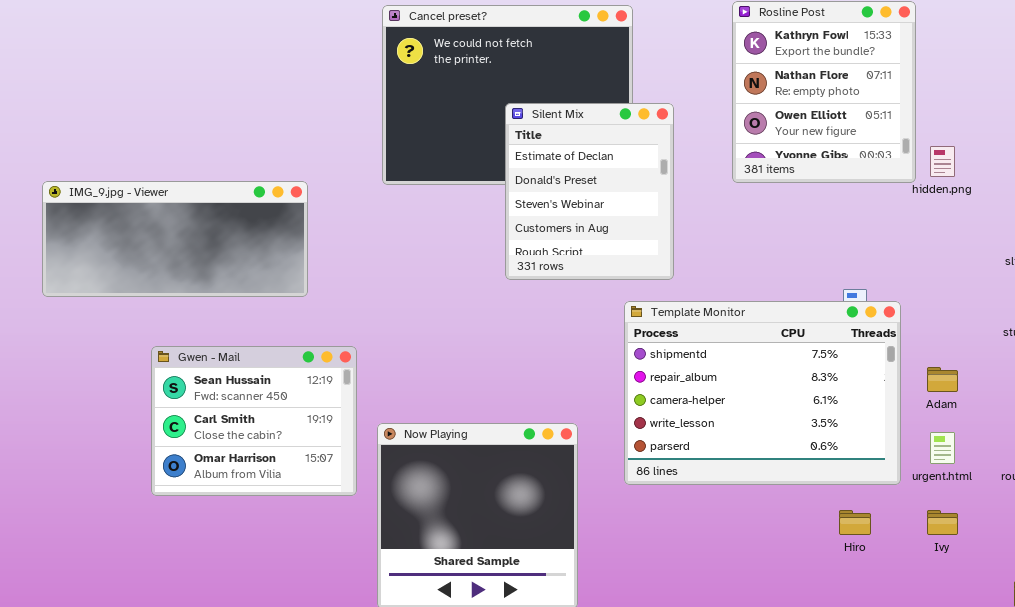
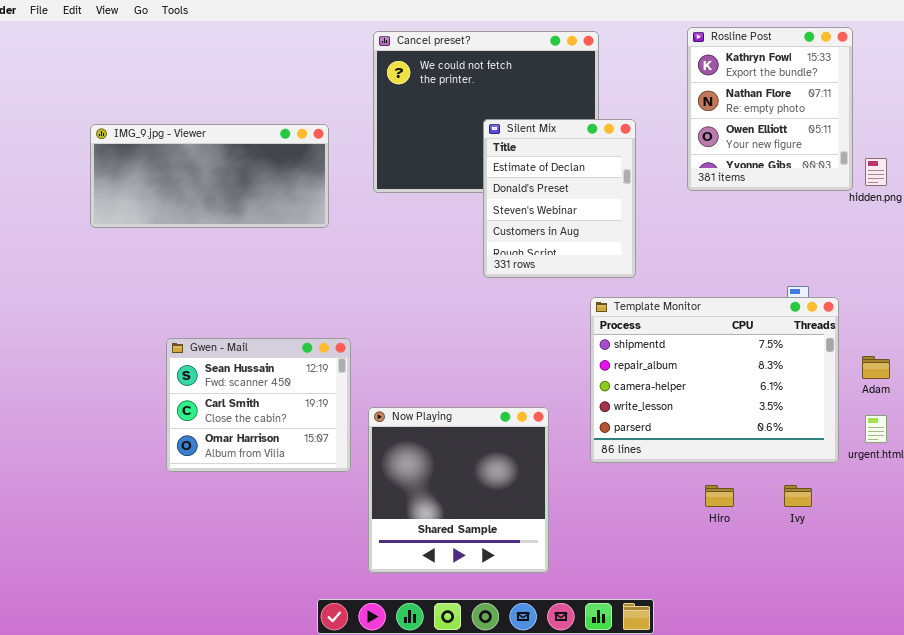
IMG_9.jpg - Viewer: [42,181,308,297] -> [90,124,329,228], moved
Hiro: [839,510,871,535] -> [705,485,734,507], moved
Ivy: [927,510,958,535] -> [784,485,812,507], moved

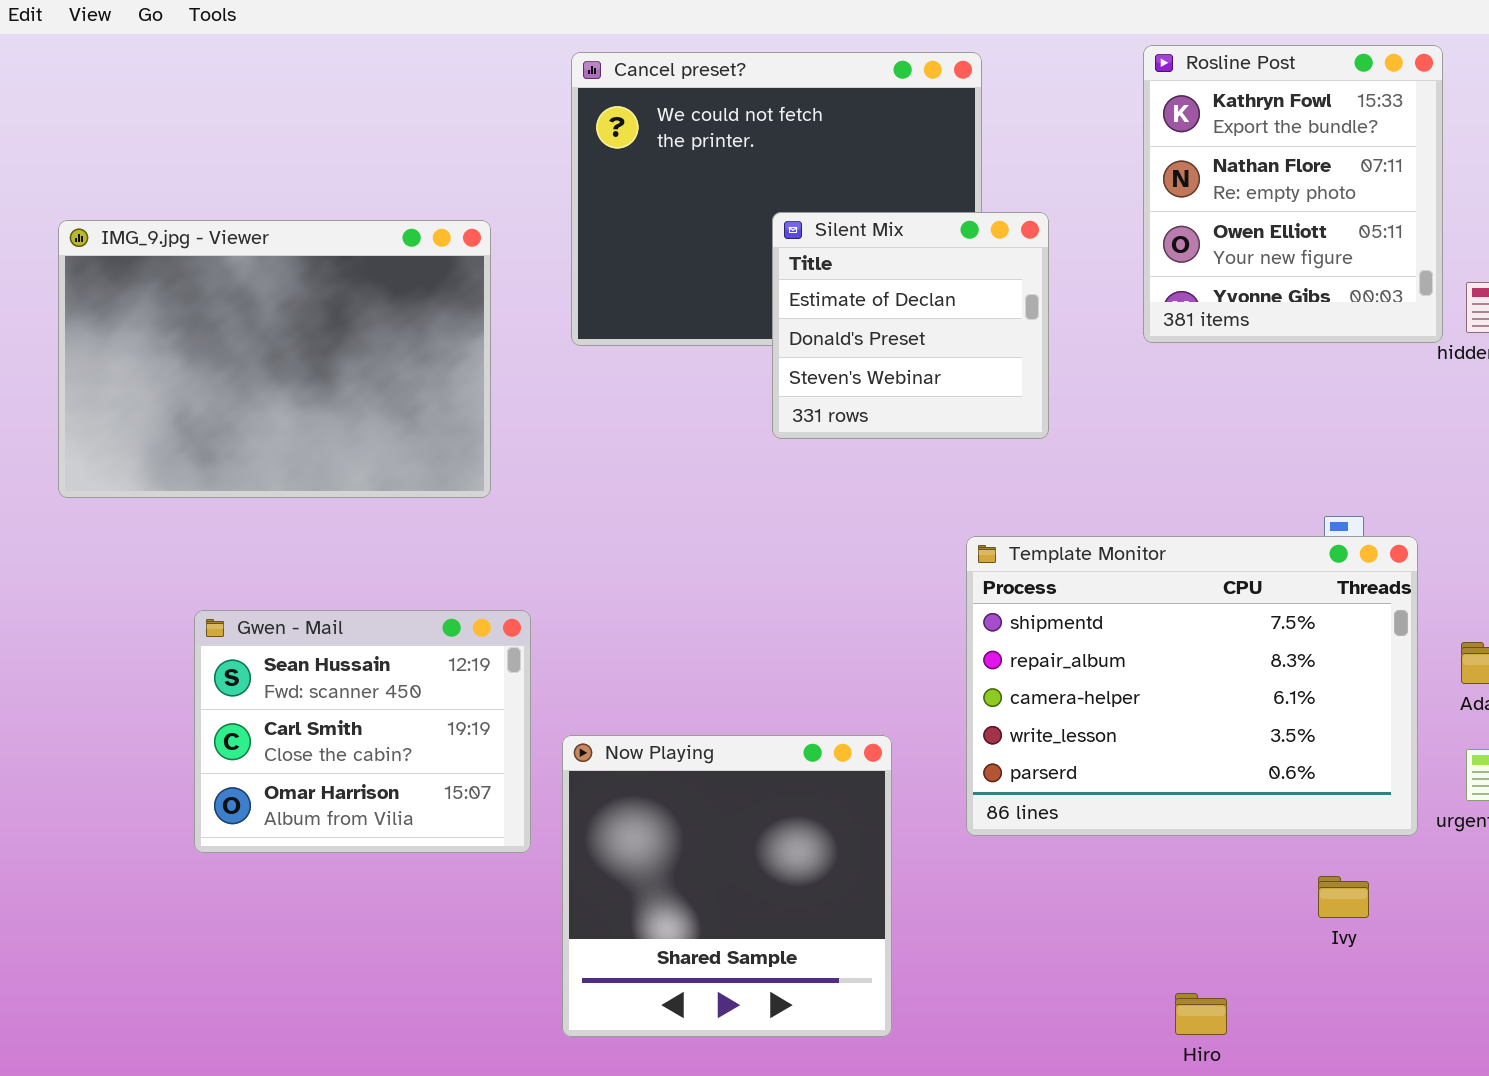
Silent Mix: [483,119,636,278] -> [772,212,1049,439], resized
IMG_9.jpg - Viewer: [90,124,329,228] -> [58,220,491,498], resized
Hiro: [705,485,734,507] -> [1175,993,1227,1035], moved

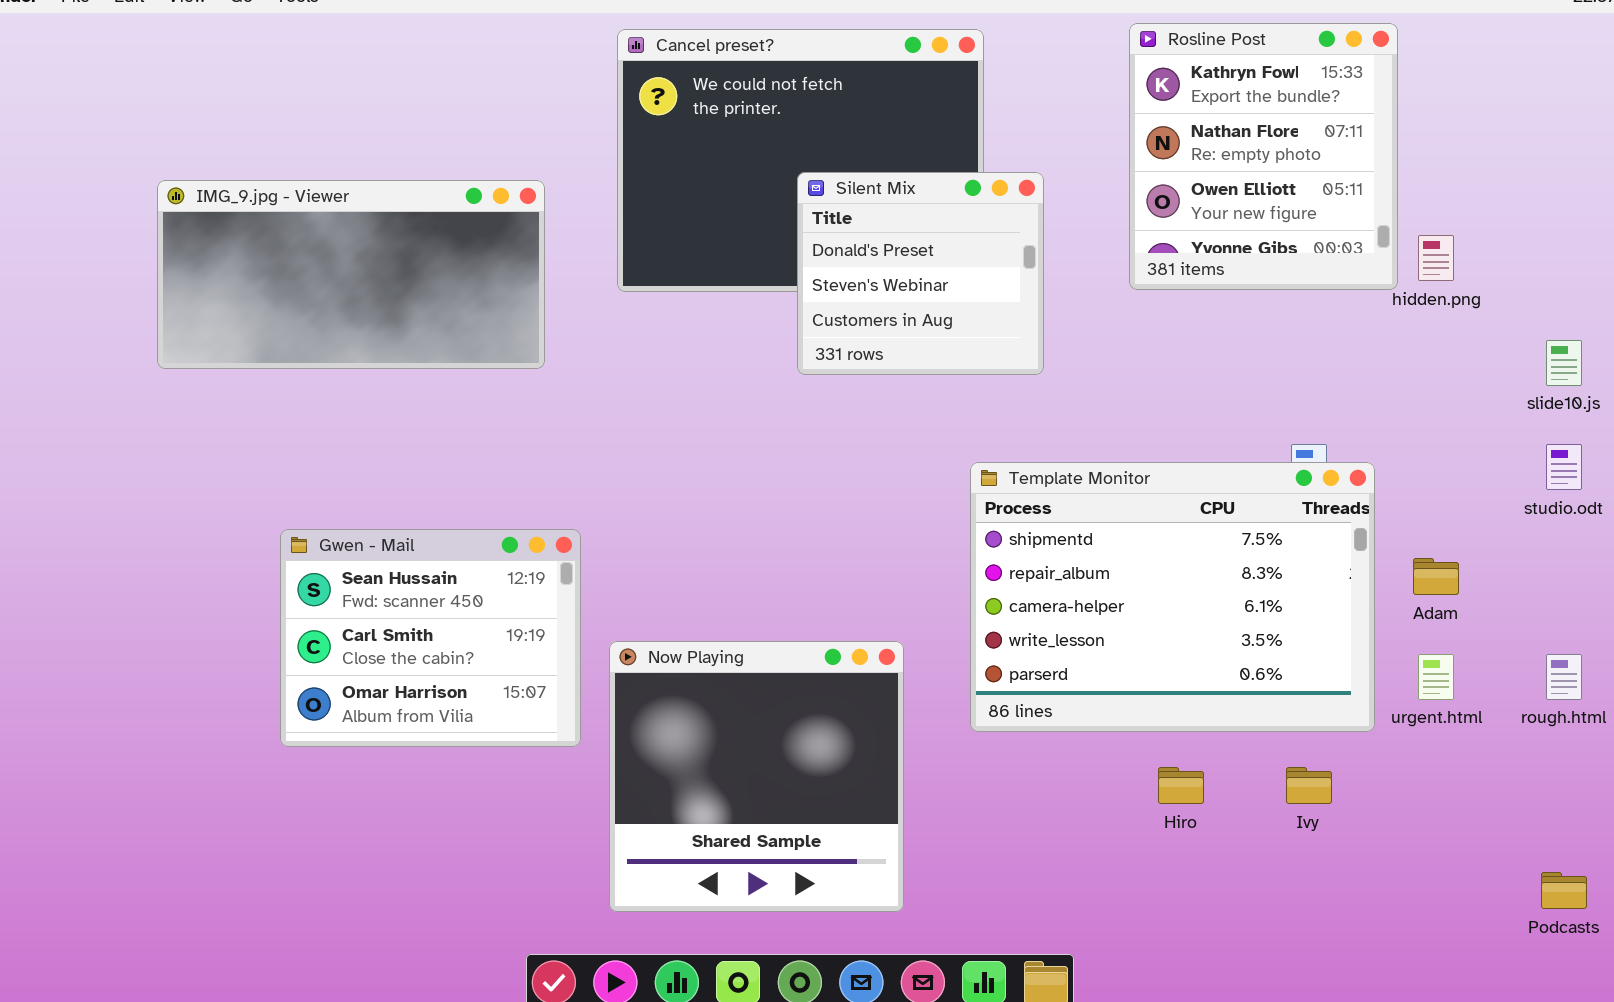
Silent Mix: [772,212,1049,439] -> [797,172,1044,375], scrolled down 1 row
IMG_9.jpg - Viewer: [58,220,491,498] -> [157,180,545,369], resized
Hiro: [1175,993,1227,1035] -> [1158,767,1204,804], moved

